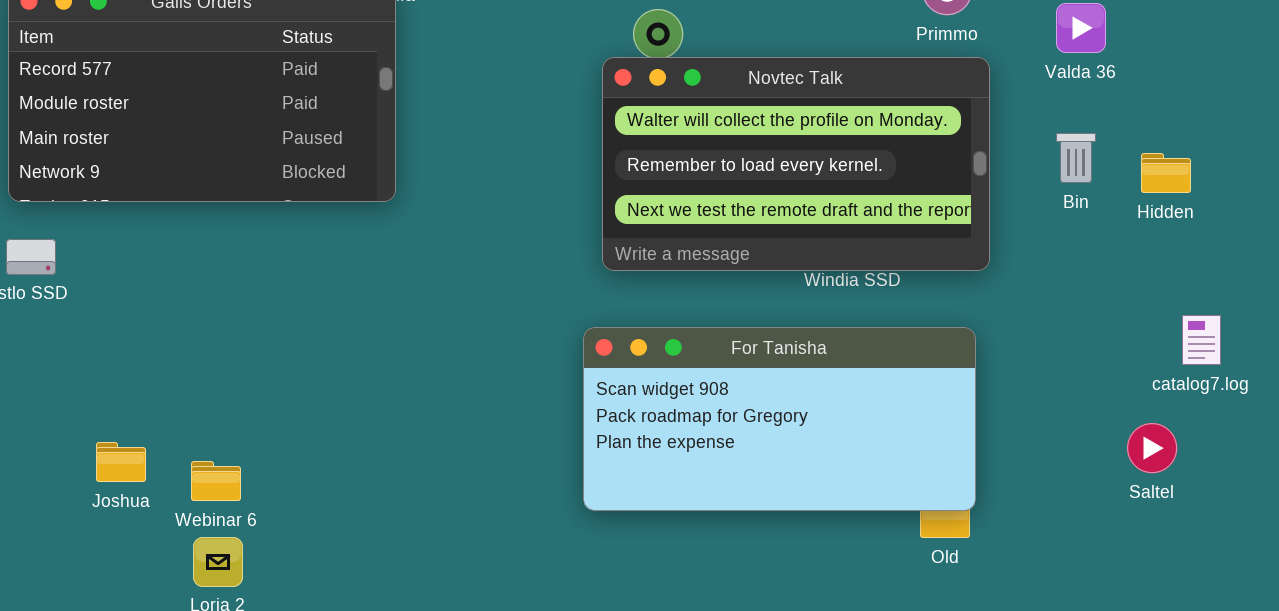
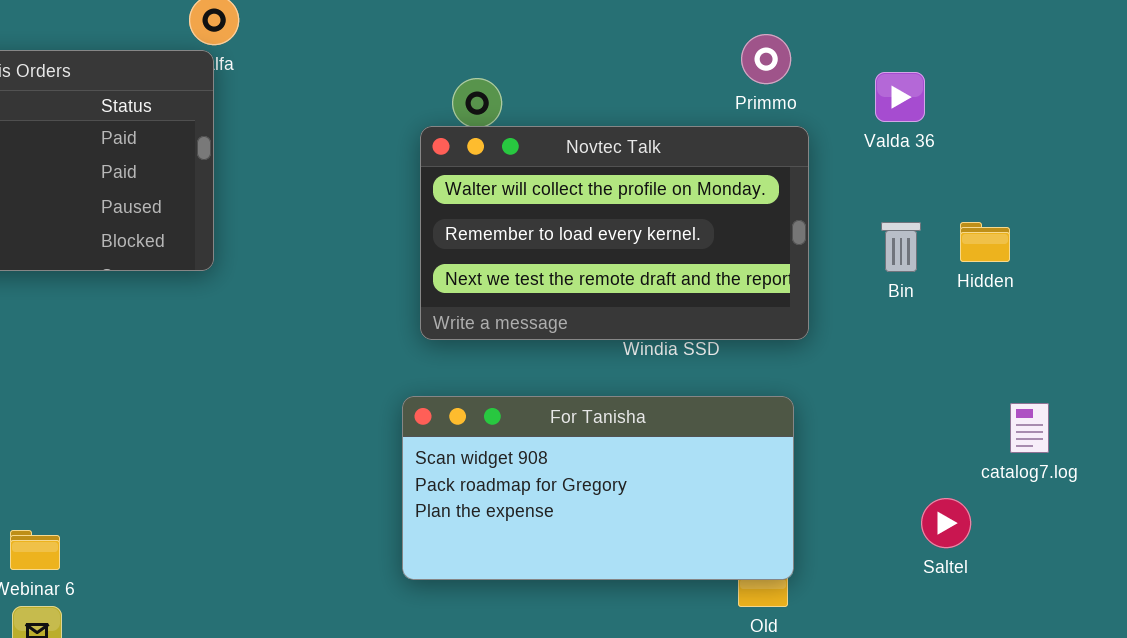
Bin: [1056,133,1096,183] -> [881,222,921,272], moved
catalog7.log: [1182,315,1221,365] -> [1010,403,1049,453], moved
Saltel: [1127,423,1177,473] -> [921,498,971,548], moved

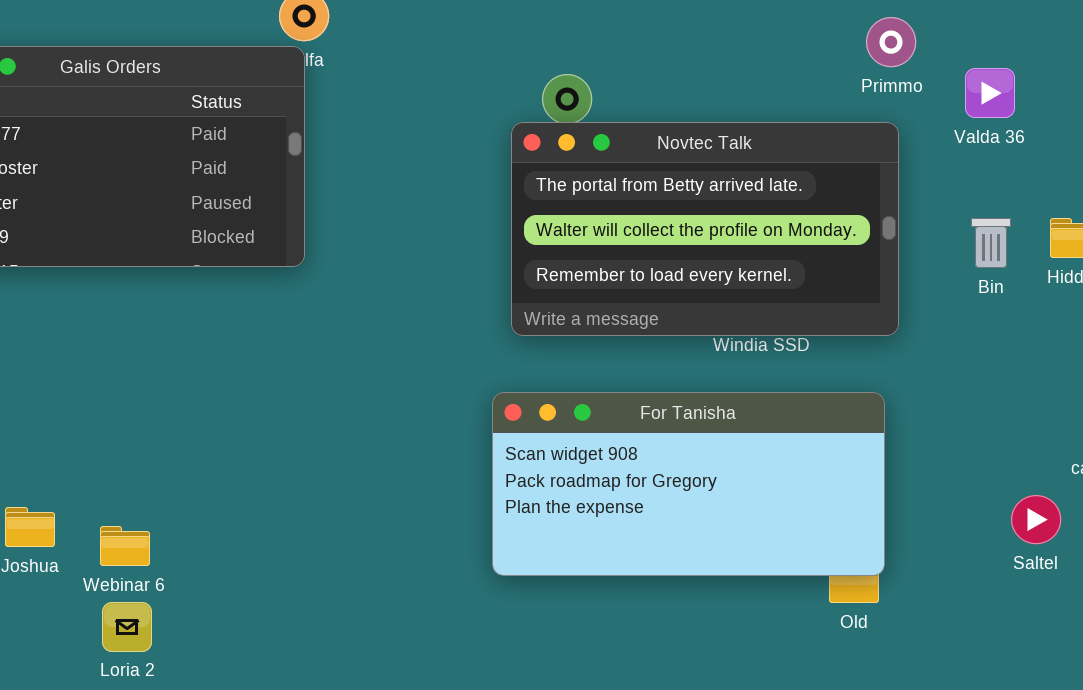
Primmo: [741,34,791,84] -> [866,17,916,67], moved
Novtec Talk: [420,126,809,340] -> [511,122,899,336], scrolled up 1 row

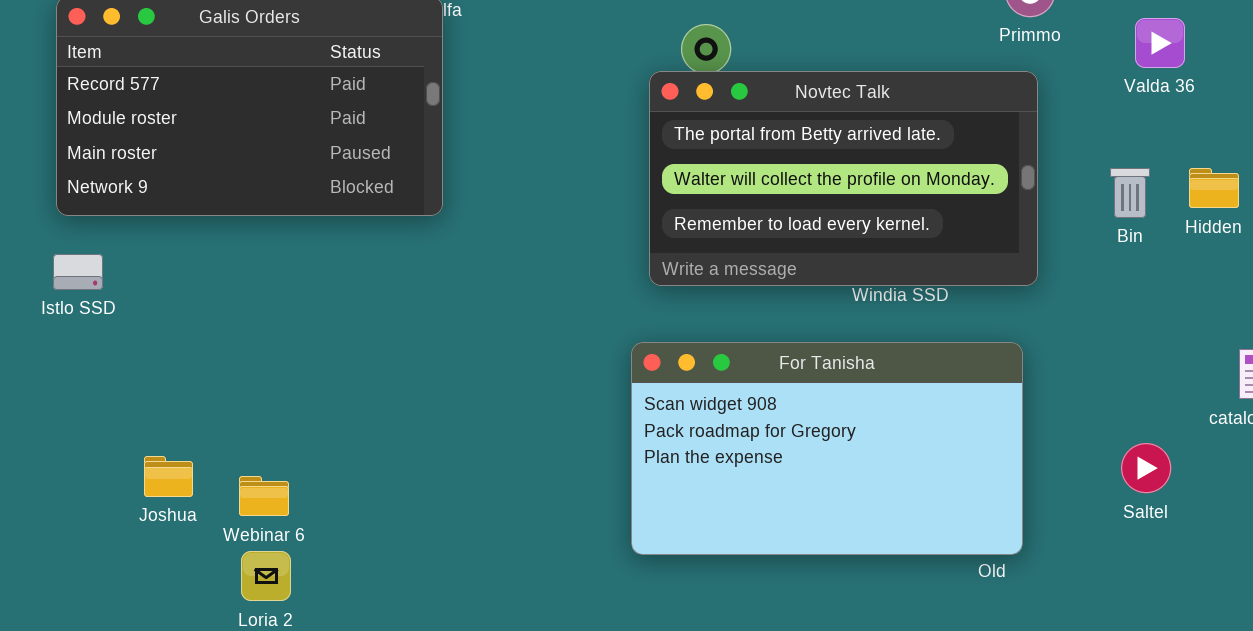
Valda 36: [965,68,1015,118] -> [1135,18,1185,68], moved
For Tanisha: [492,392,885,576] -> [631,342,1023,555], resized
Saltel: [1011,495,1061,544] -> [1121,443,1171,493], moved

